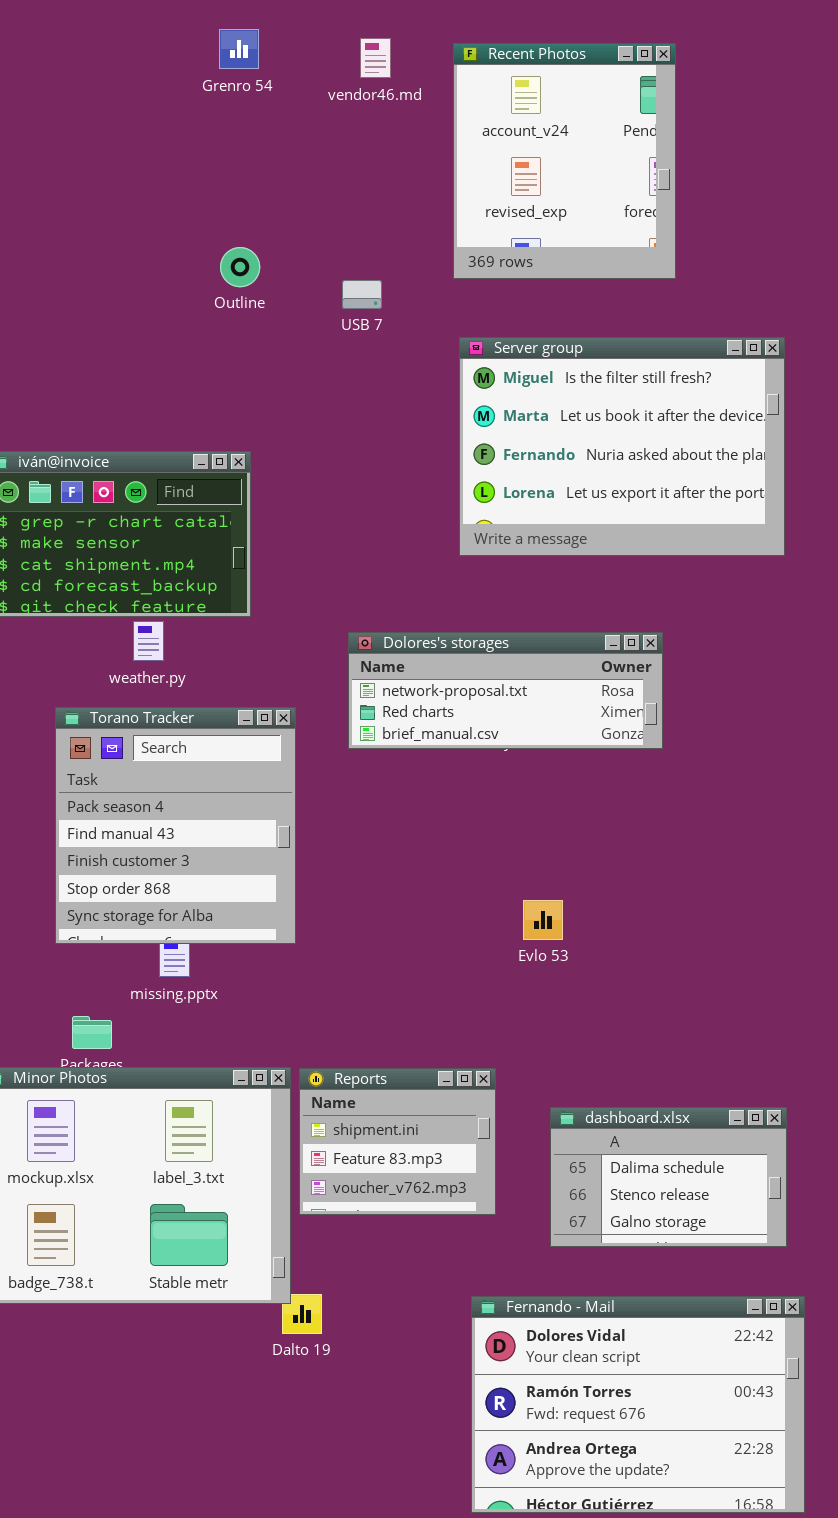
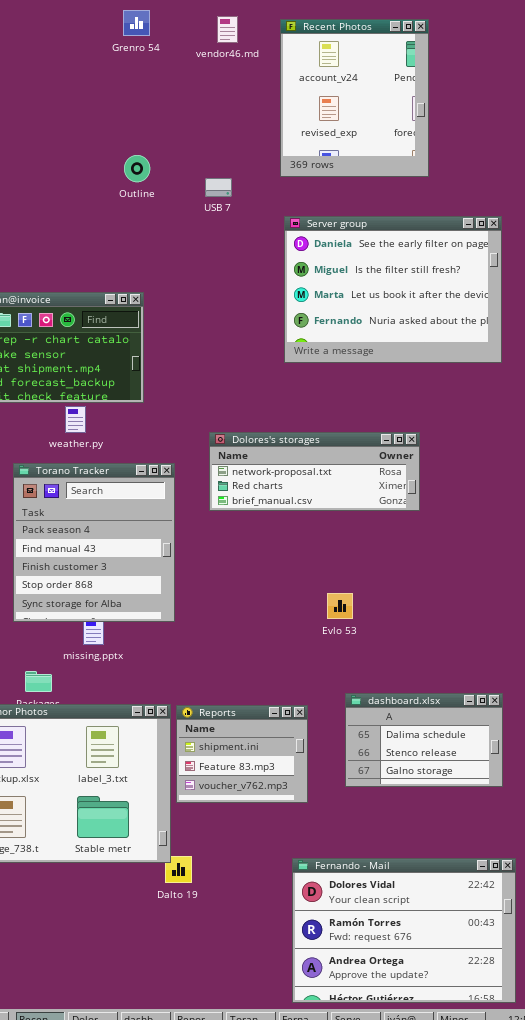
Server group: [459,337,785,556] -> [284,216,502,363], scrolled up 1 row
Dolores's storages: [348,632,663,749] -> [209,432,420,511], moved
dashboard.xlsx: [550,1107,787,1247] -> [345,693,503,787], moved

